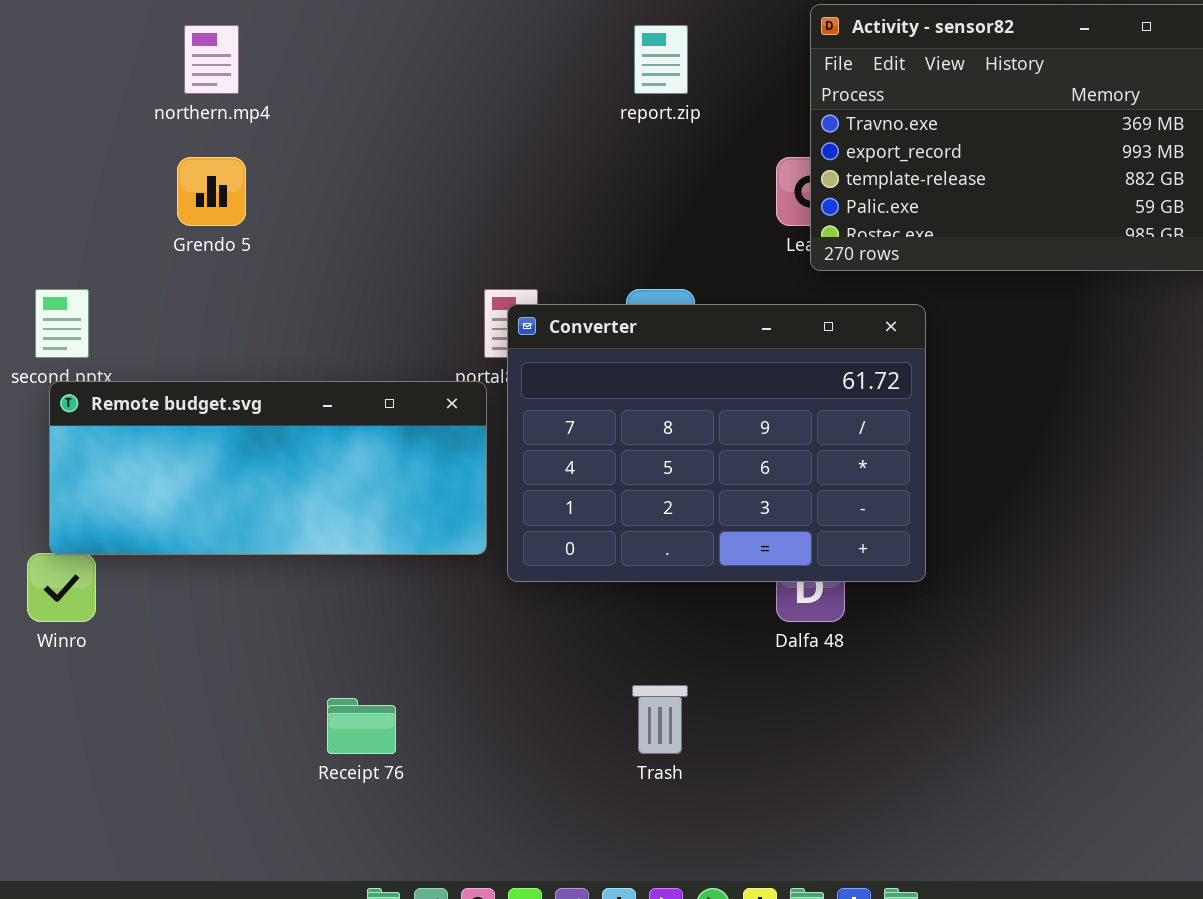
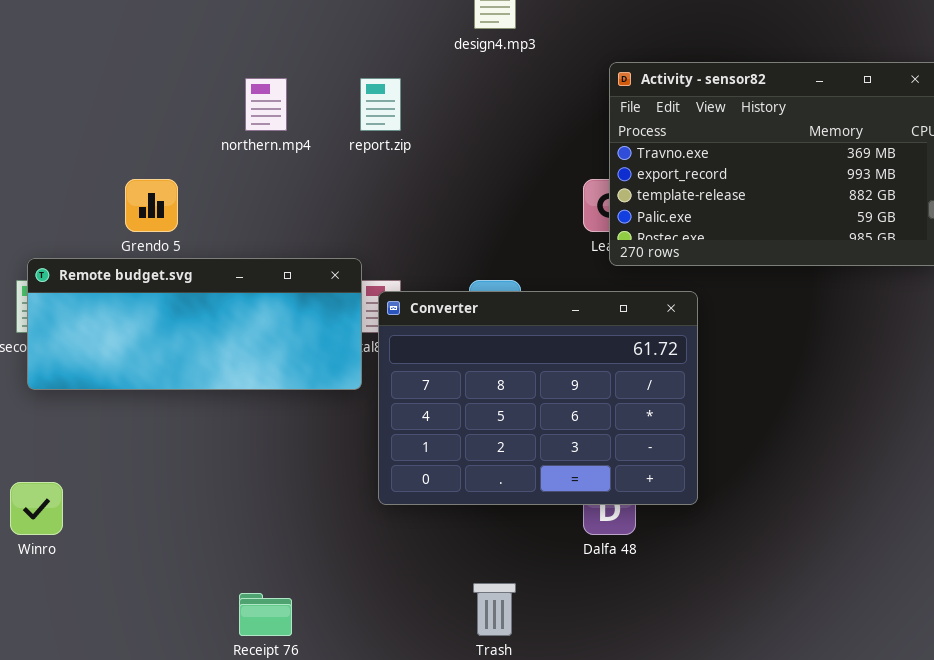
northern.mp4: [184,25,239,94] -> [245,78,287,131], moved
report.zip: [634,25,688,94] -> [360,78,401,131], moved
Remote budget.svg: [49,381,487,555] -> [27,258,362,390], moved

